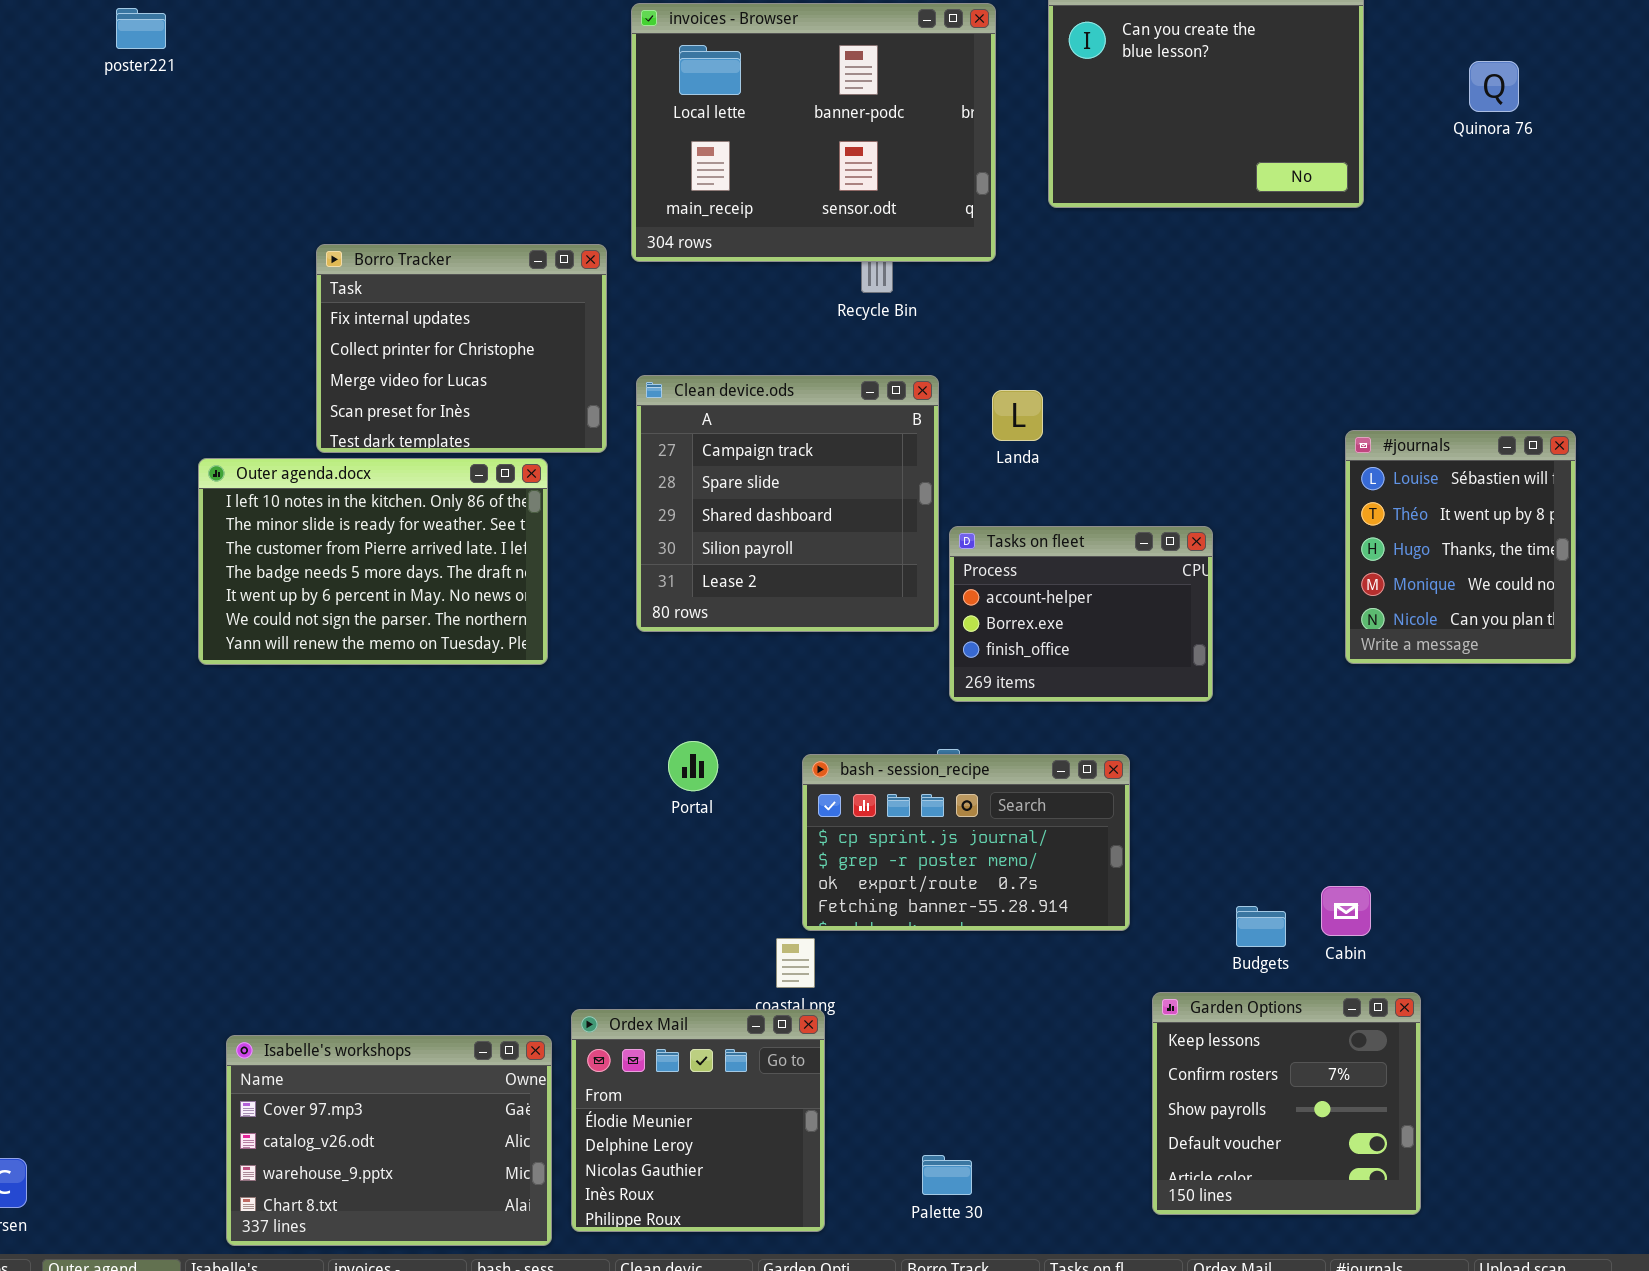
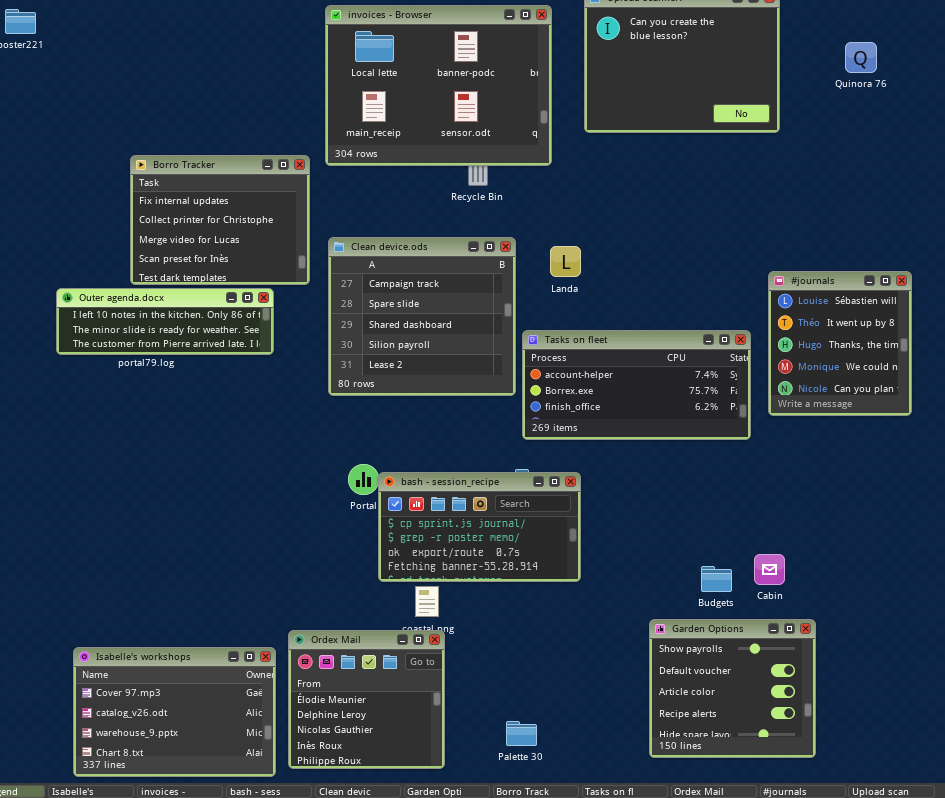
Outer agenda.docx: [198,458,548,665] -> [56,288,274,355], resized
Tasks on fleet: [949,526,1213,702] -> [522,330,751,440], resized
bash - session_recipe: [802,754,1130,931] -> [378,472,581,582], moved
Garden Options: [1152,992,1421,1215] -> [649,619,816,758], scrolled down 2 rows

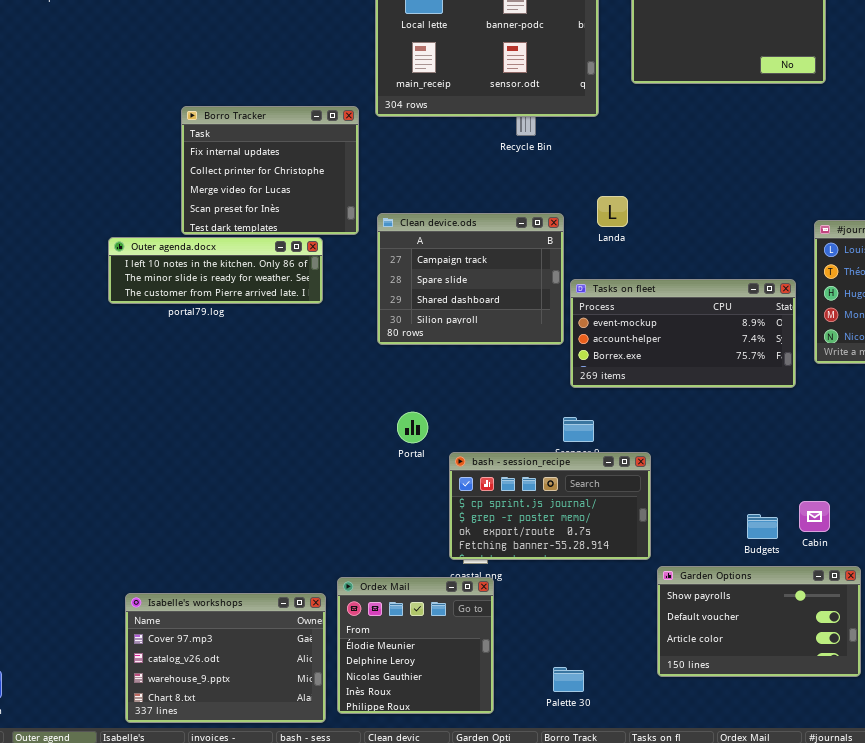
Clean device.ods: [328,237,516,396] -> [377,213,564,345], resized
Tasks on fleet: [522,330,751,440] -> [570,279,796,388], scrolled up 1 row
bash - session_recipe: [378,472,581,582] -> [449,452,651,560], moved
Garden Options: [649,619,816,758] -> [657,566,861,677], resized

